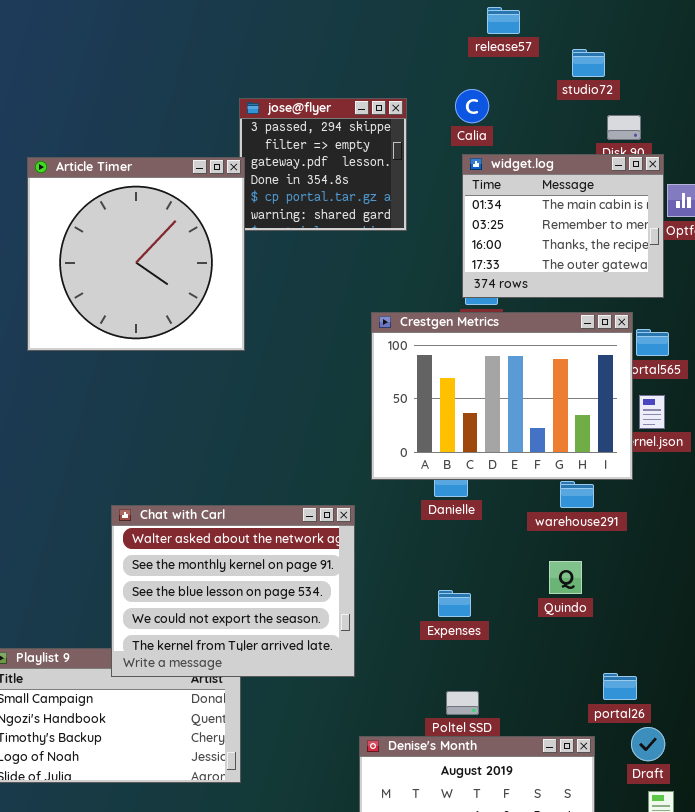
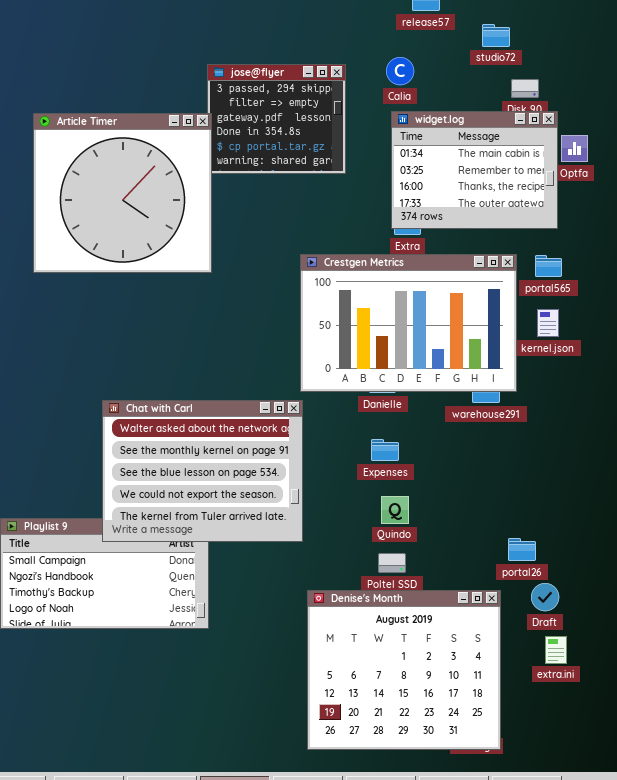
Crestgen Metrics: [371,312,633,480] -> [300,254,517,392], moved
Quindo: [549,561,582,594] -> [381,496,409,524], moved
Expenses: [438,590,471,617] -> [371,439,399,461], moved

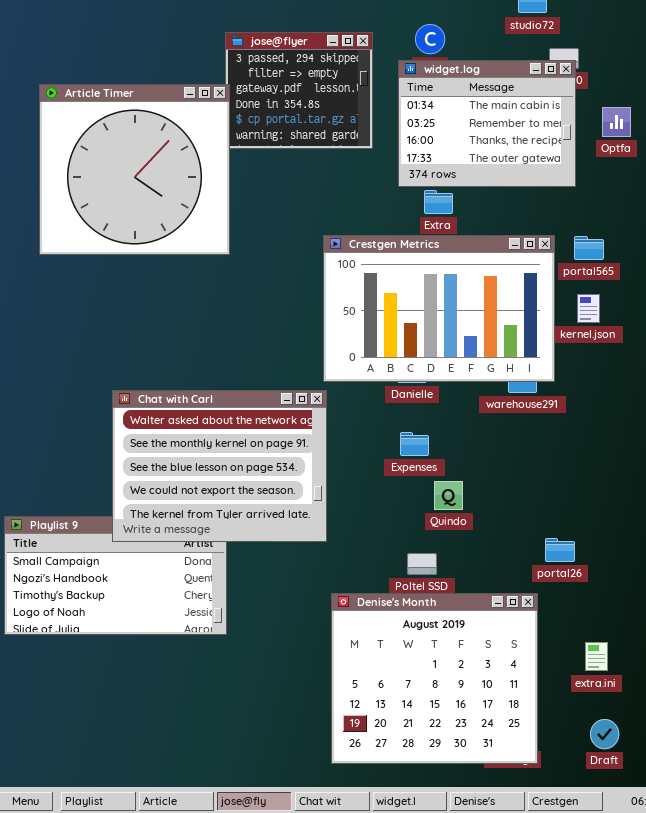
widget.log: [391,111,558,229] -> [398,60,576,187], moved
Quindo: [381,496,409,524] -> [434,481,463,510], moved
Draft: [531,583,559,611] -> [590,719,619,749], moved

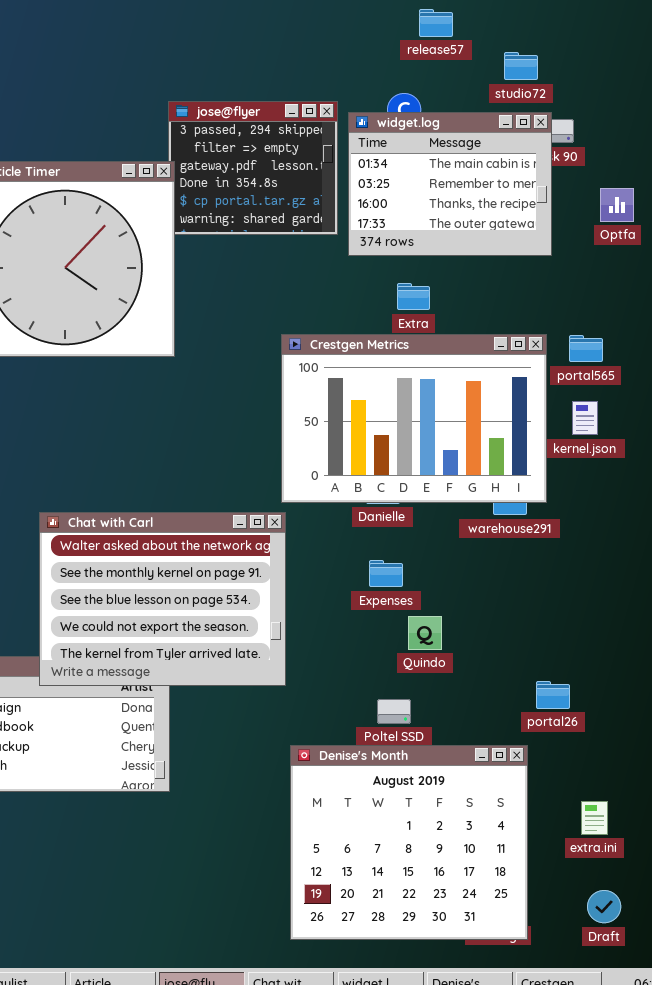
widget.log: [398,60,576,187] -> [348,112,552,256], moved

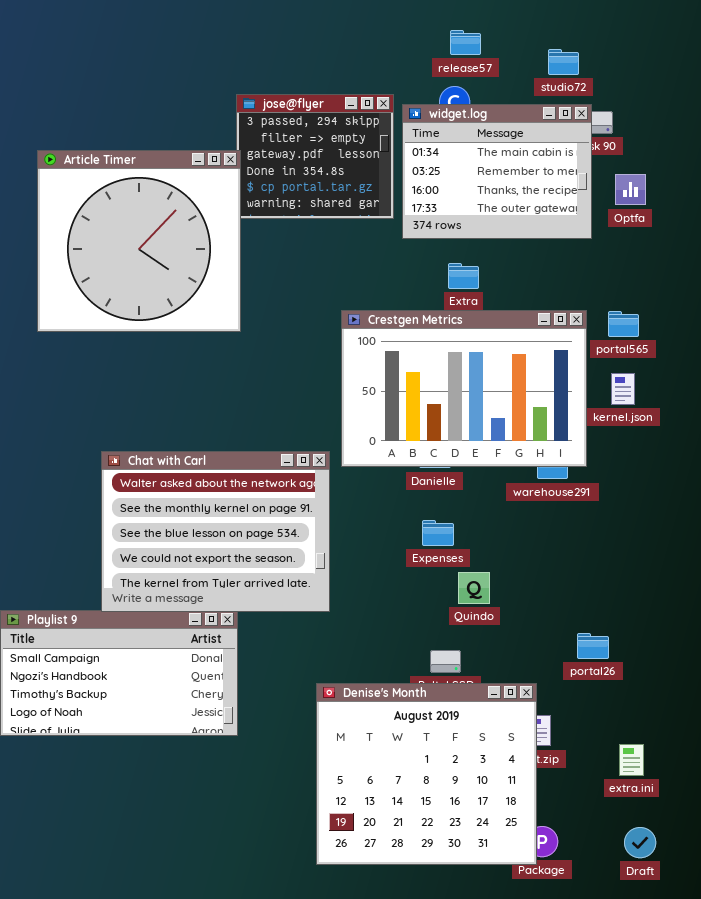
release57: [419,9,453,37] -> [450,30,481,55], moved
Optfa: [600,188,634,222] -> [615,174,646,205], moved
Chat with Carl: [39,512,286,686] -> [101,451,330,612], moved
Denise's Month: [290,745,528,940] -> [316,683,537,865], moved

